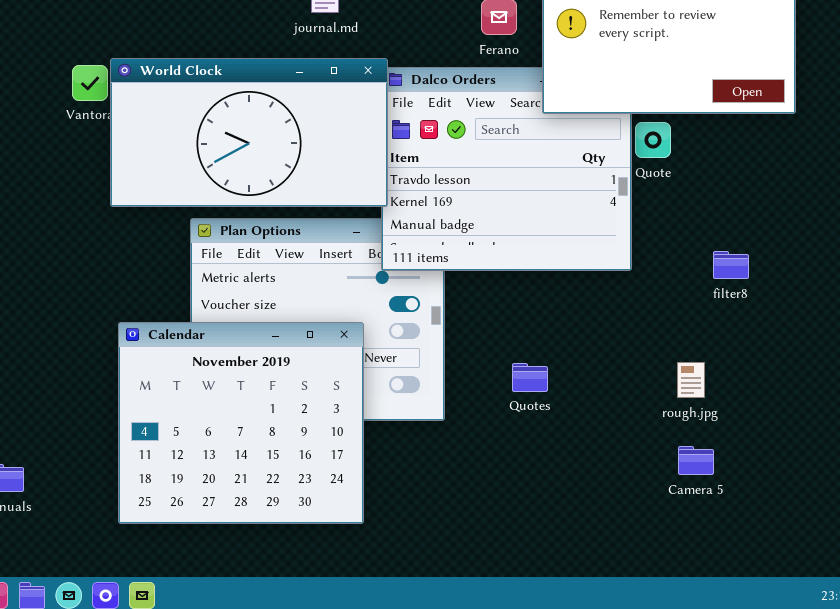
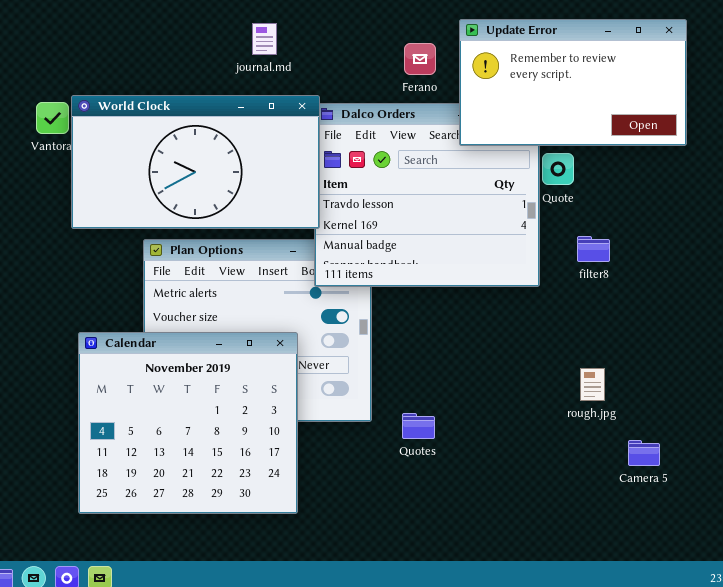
filter8: [713,251,749,279] -> [577,236,610,262], moved
Quotes: [512,363,548,392] -> [402,413,435,439], moved
Camera 5: [678,446,714,475] -> [628,440,660,466], moved

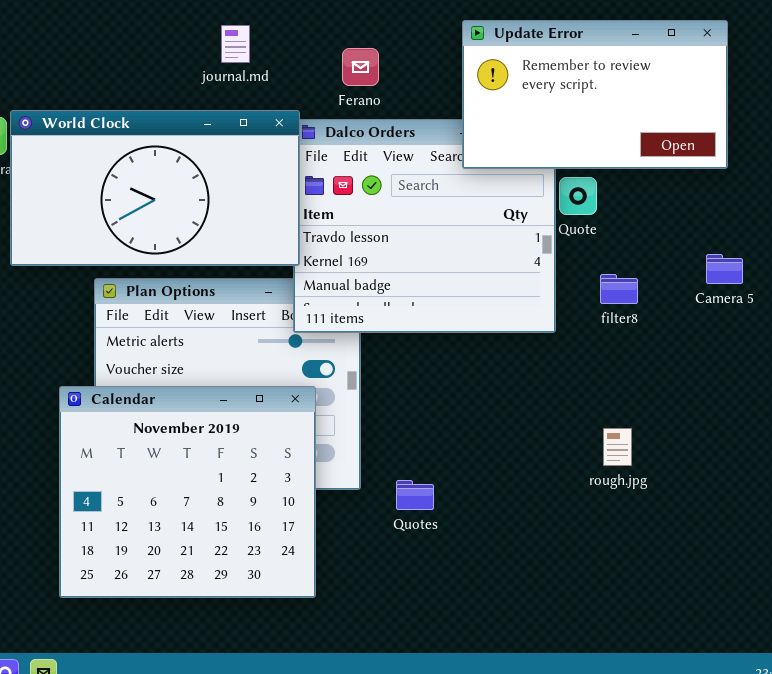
Ferano: [404,43,436,75] -> [342,48,379,86], moved
Calendar: [78,332,298,514] -> [59,386,316,598], moved
Camera 5: [628,440,660,466] -> [706,254,743,284], moved

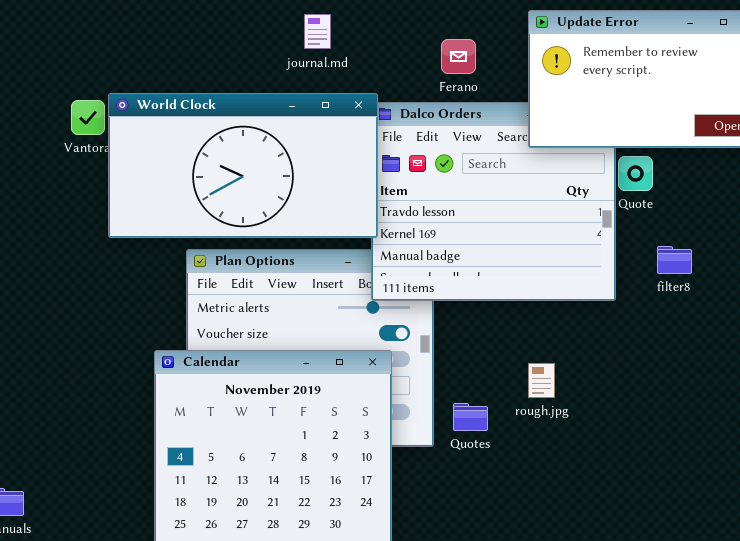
Ferano: [342,48,379,86] -> [441,39,476,74], moved
rough.jpg: [603,428,632,466] -> [528,363,555,398], moved
Quotes: [396,480,434,510] -> [453,403,488,431], moved

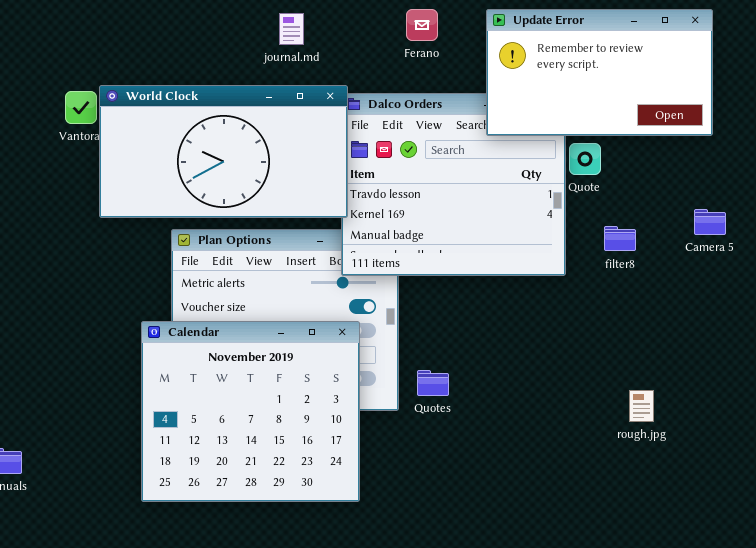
Ferano: [441,39,476,74] -> [406,9,438,41], moved
rough.jpg: [528,363,555,398] -> [629,390,654,422], moved

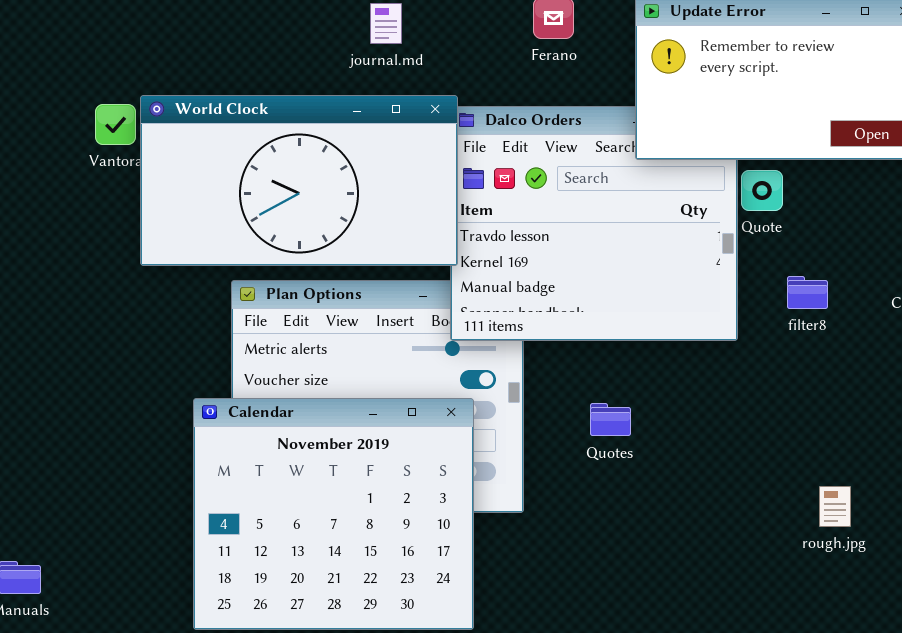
Quotes: [417,370,449,396] -> [590,403,631,436], moved

